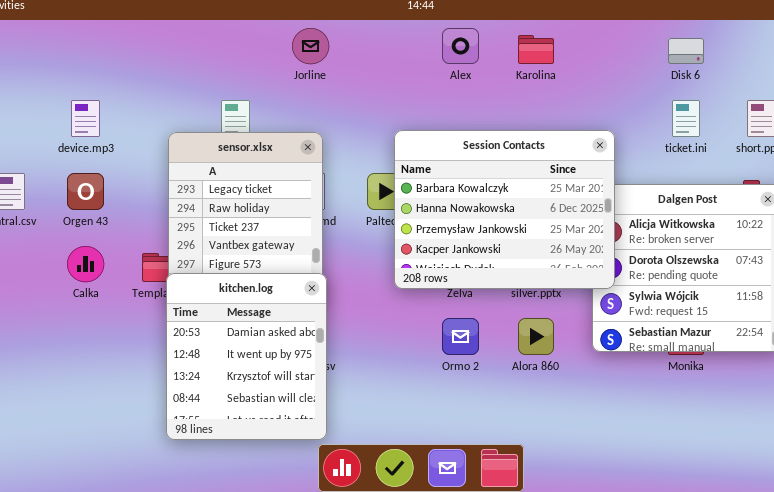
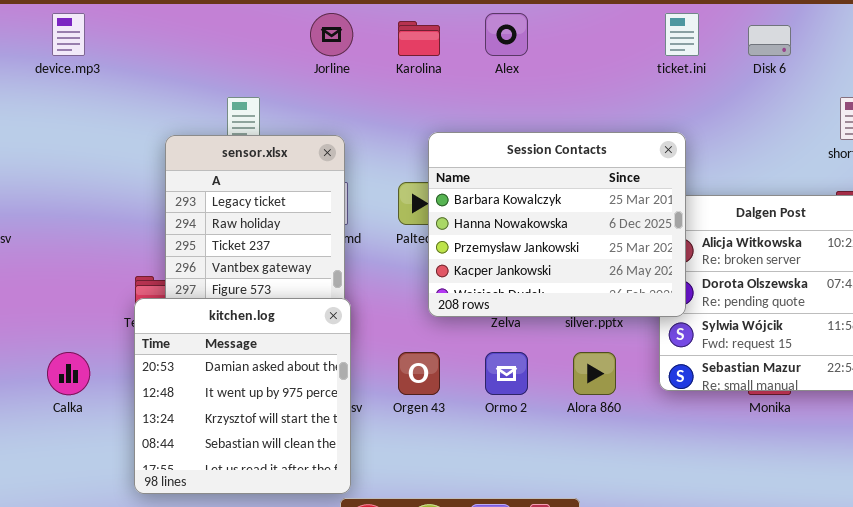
Karolina: [518,35,554,64] -> [398,21,440,56], moved
device.mp3: [71,100,100,137] -> [52,13,85,56], moved
ticket.ini: [672,100,700,137] -> [665,13,699,56], moved
Orgen 43: [67,173,104,210] -> [398,352,440,395], moved
Calka: [67,246,104,282] -> [47,352,90,395], moved
kitchen.log: [166,273,327,440] -> [134,298,351,494], resized

